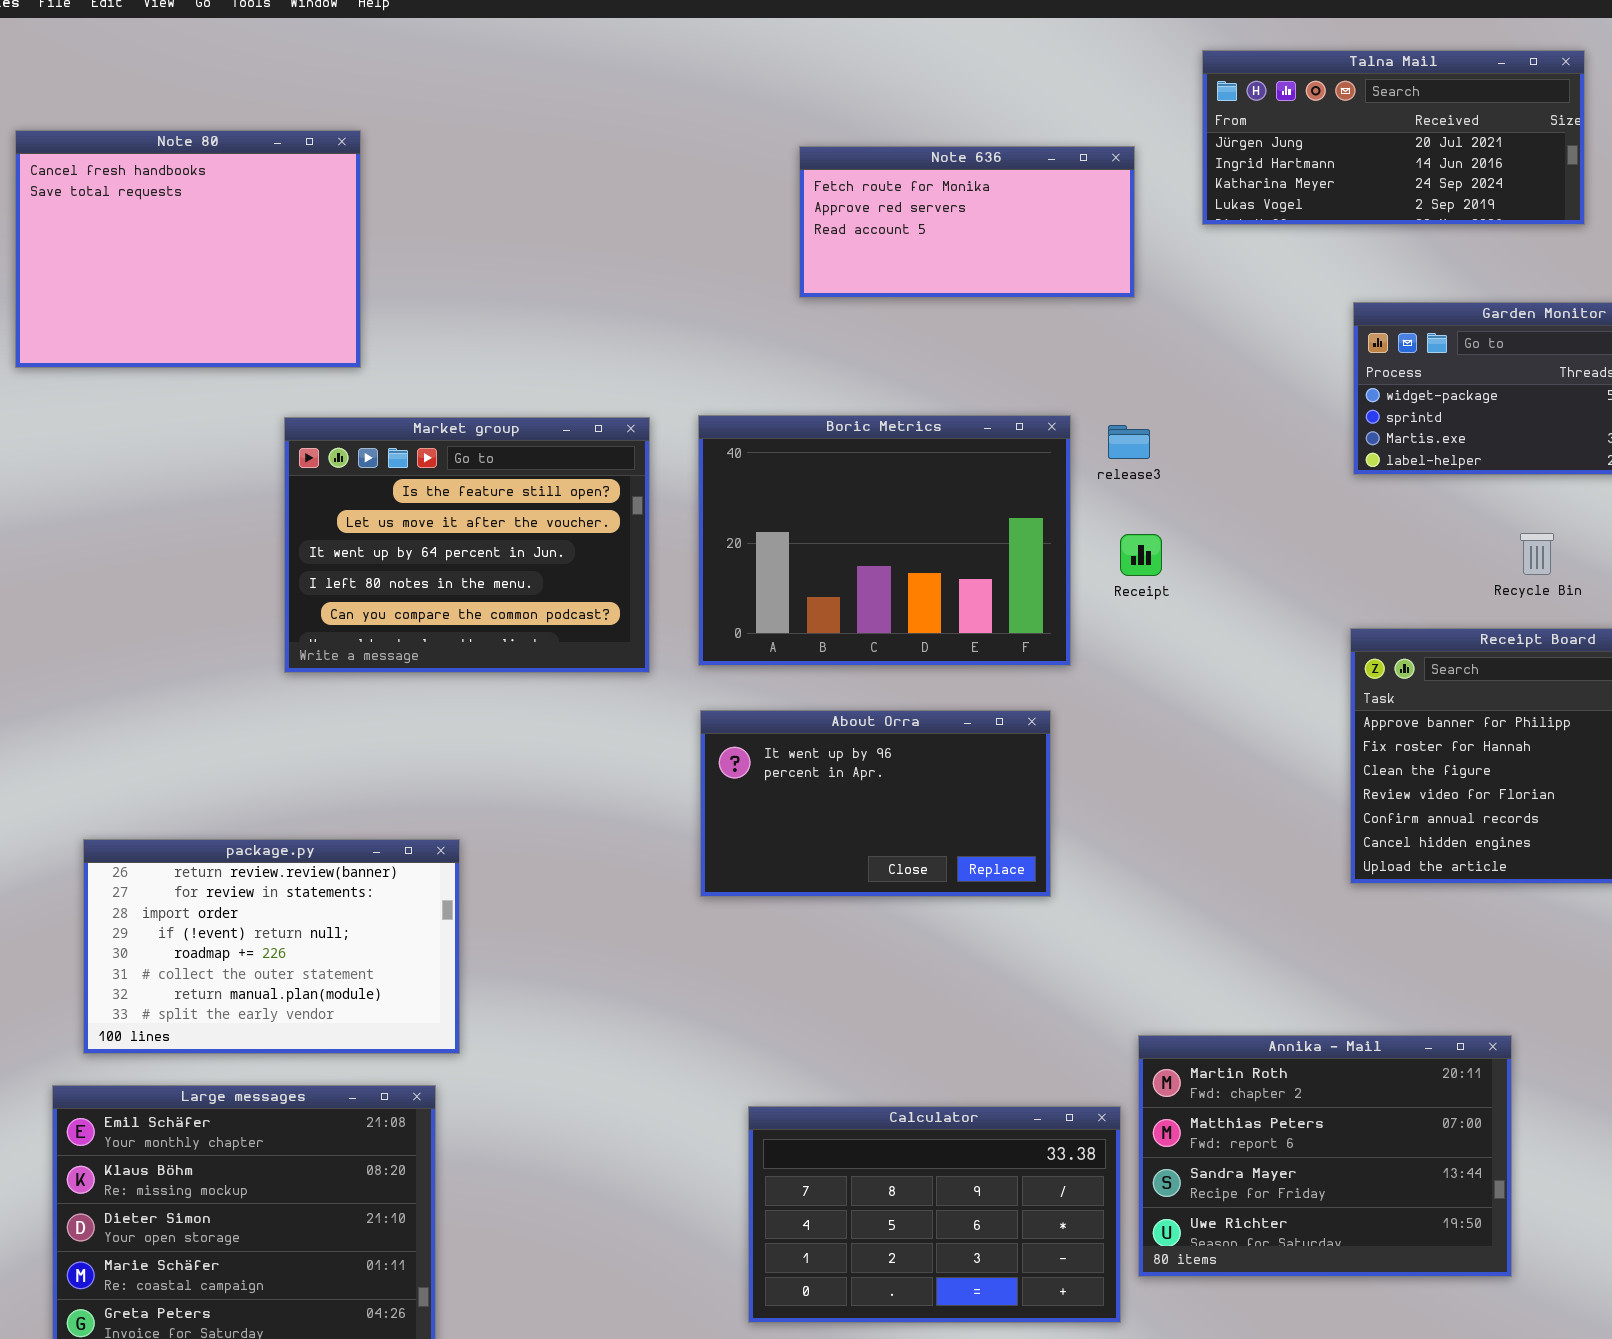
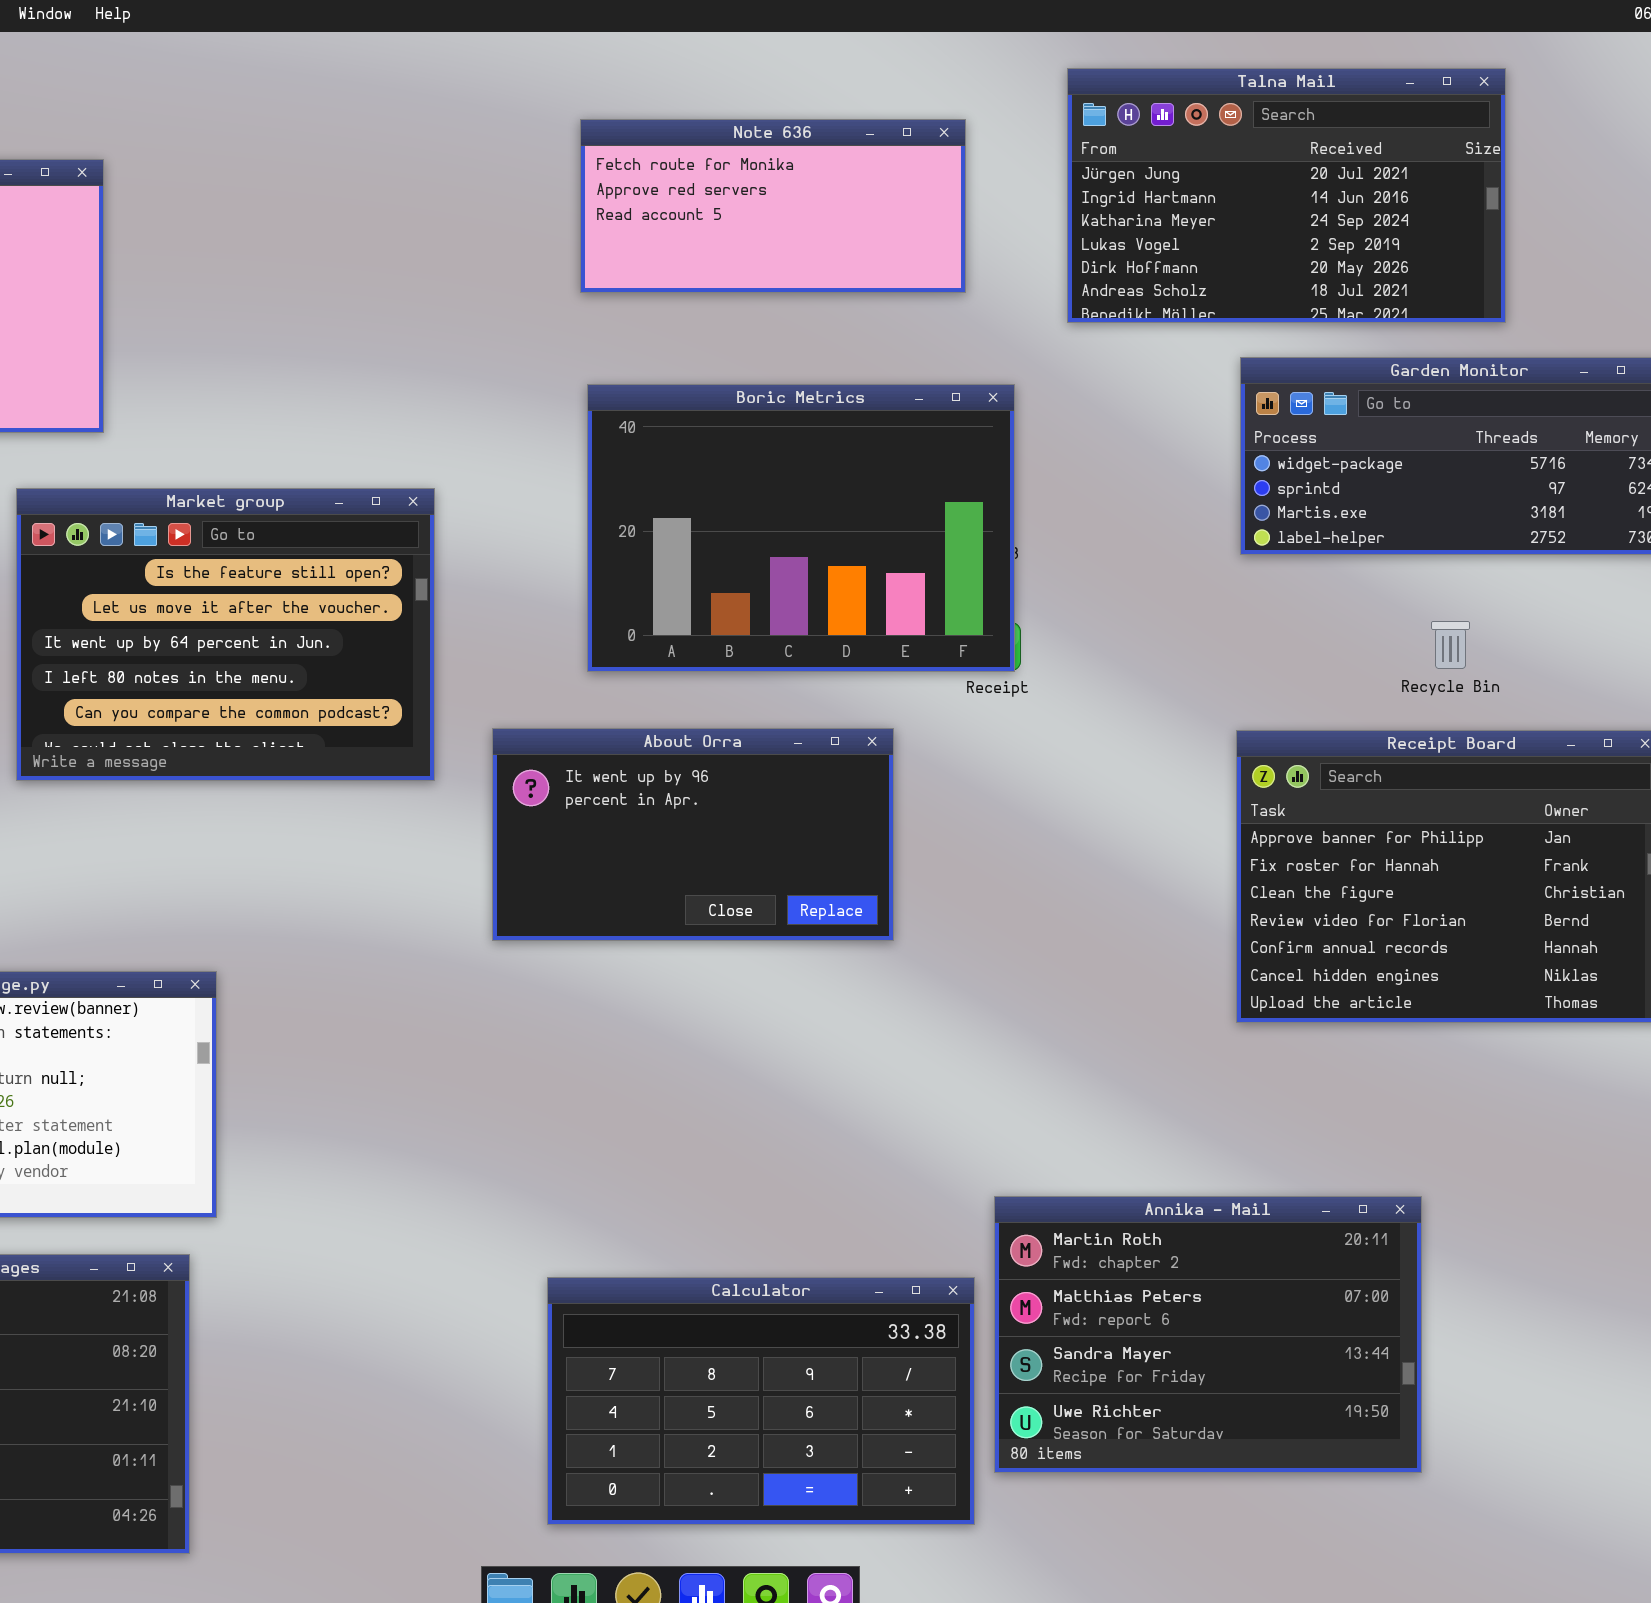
Talna Mail: [1202,50,1585,225] -> [1067,68,1506,323], resized
Note 636: [799,146,1135,298] -> [580,119,966,293], moved
Boric Metrics: [698,415,1071,666] -> [587,384,1015,672], moved
About Orra: [700,710,1051,897] -> [492,728,894,941], moved

